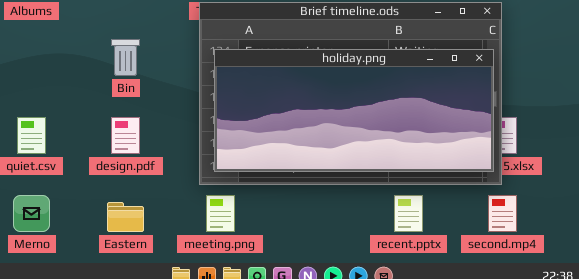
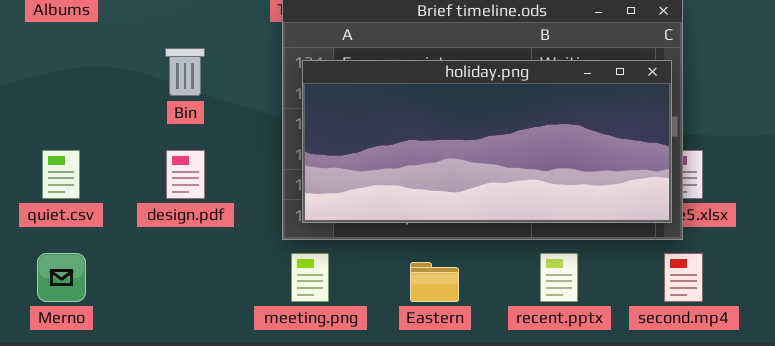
Eastern: [107,202,144,232] -> [410,262,459,302], moved

